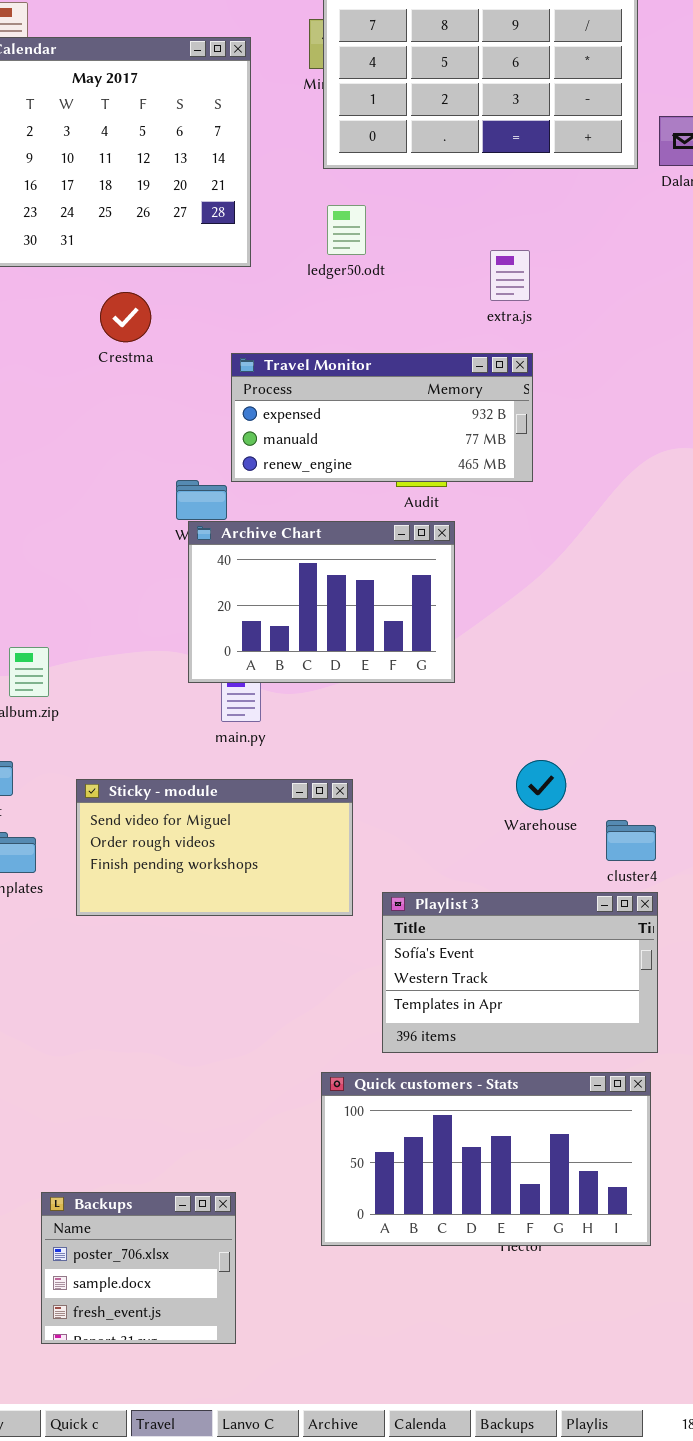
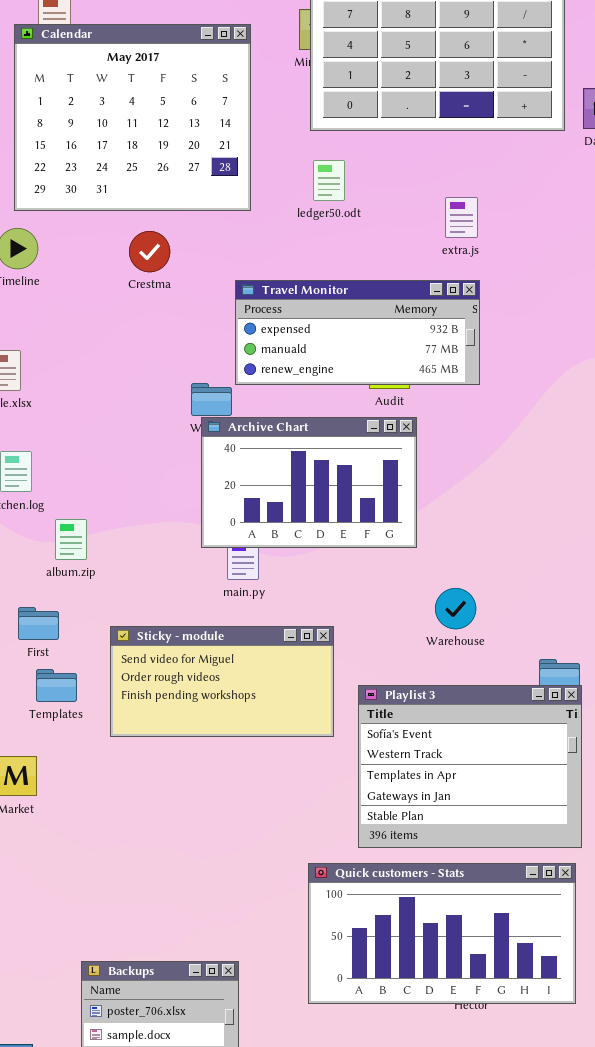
Warehouse: [516,760,566,810] -> [435,588,476,629], moved
Playlist 3: [382,892,658,1053] -> [358,685,582,848], resized

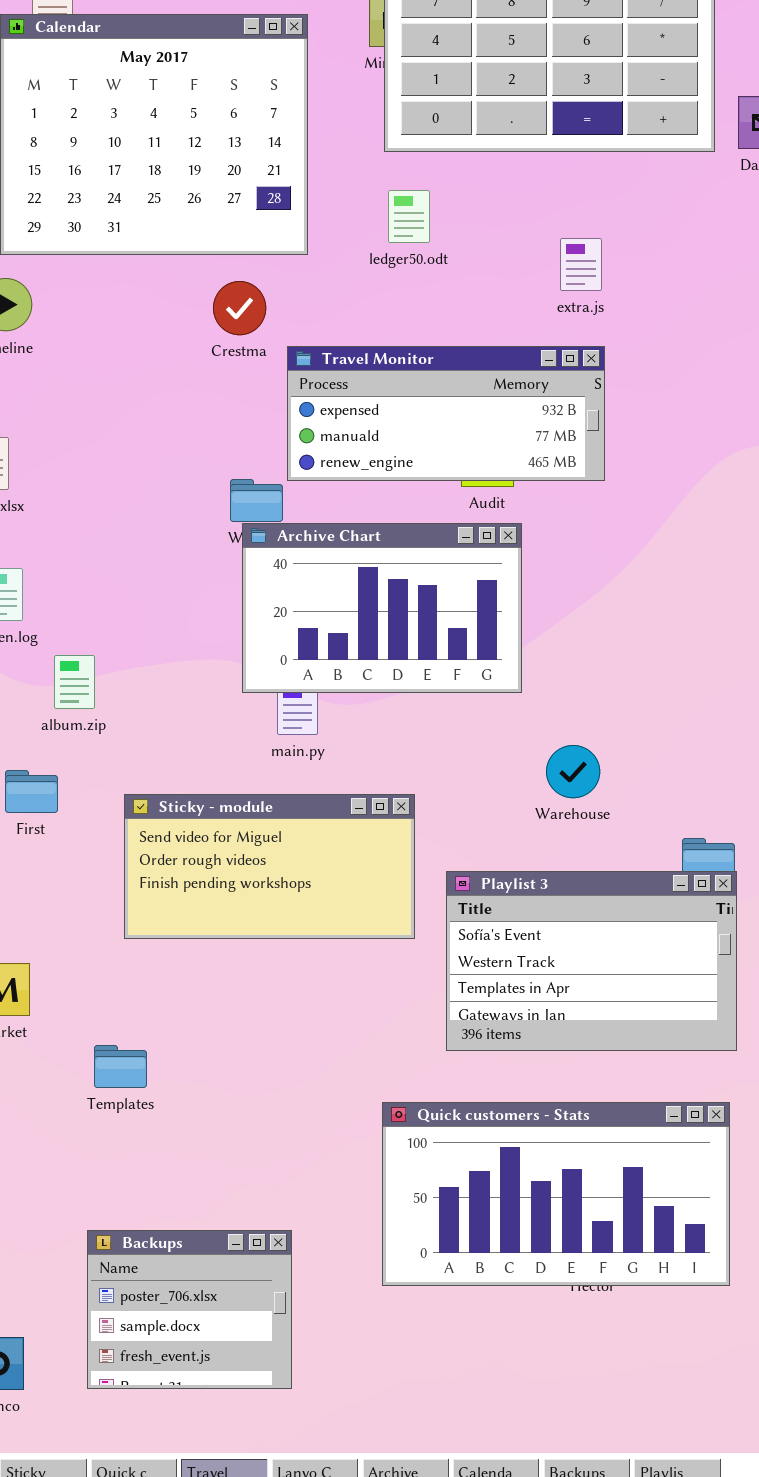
Crestma: [129,231,170,272] -> [213,281,266,335], moved
Templates: [36,669,77,702] -> [94,1045,147,1088], moved
Playlist 3: [358,685,582,848] -> [446,871,737,1051], resized

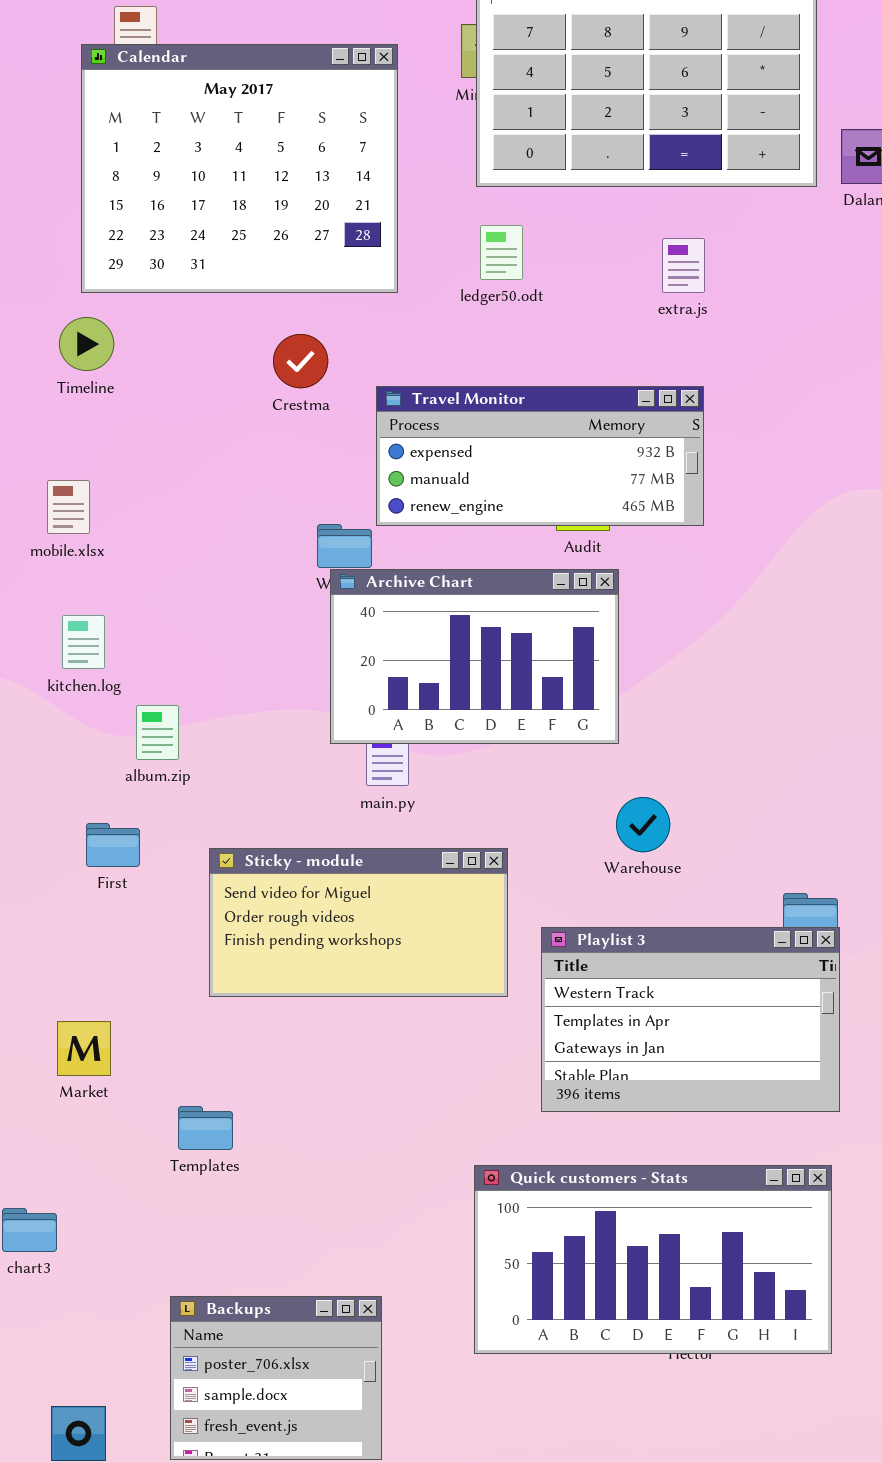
extra.js: [560,238,602,291] -> [662,238,705,293], moved
Crestma: [213,281,266,335] -> [273,334,328,388], moved
Warehouse: [546,745,600,798] -> [616,797,670,852], moved
Playlist 3: [446,871,737,1051] -> [541,927,840,1112], scrolled down 1 row

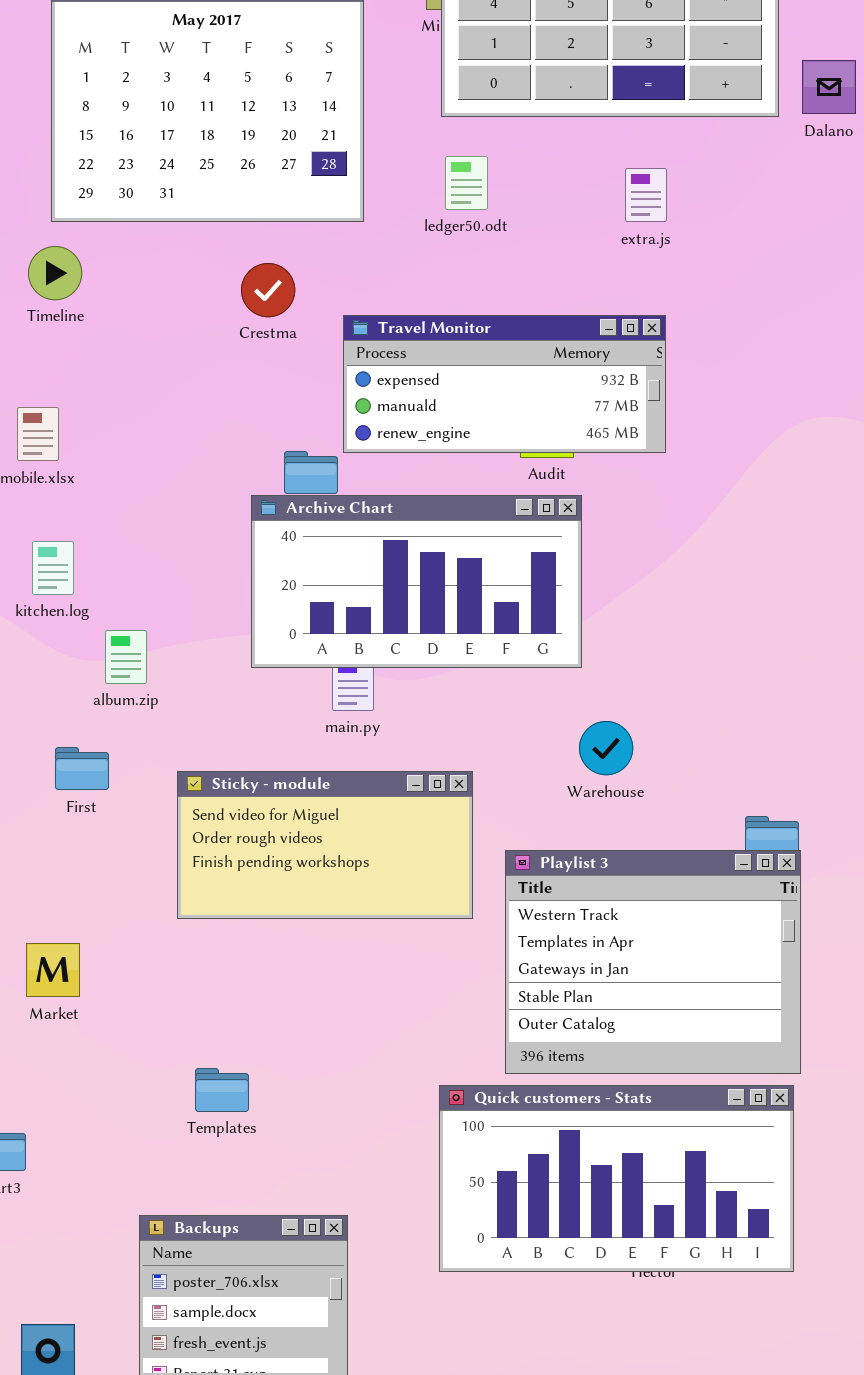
Archive Chart: [330,569,619,744] -> [251,495,582,668], resized
Playlist 3: [541,927,840,1112] -> [505,850,801,1074], resized
Templates: [178,1106,233,1150] -> [195,1068,249,1112], moved

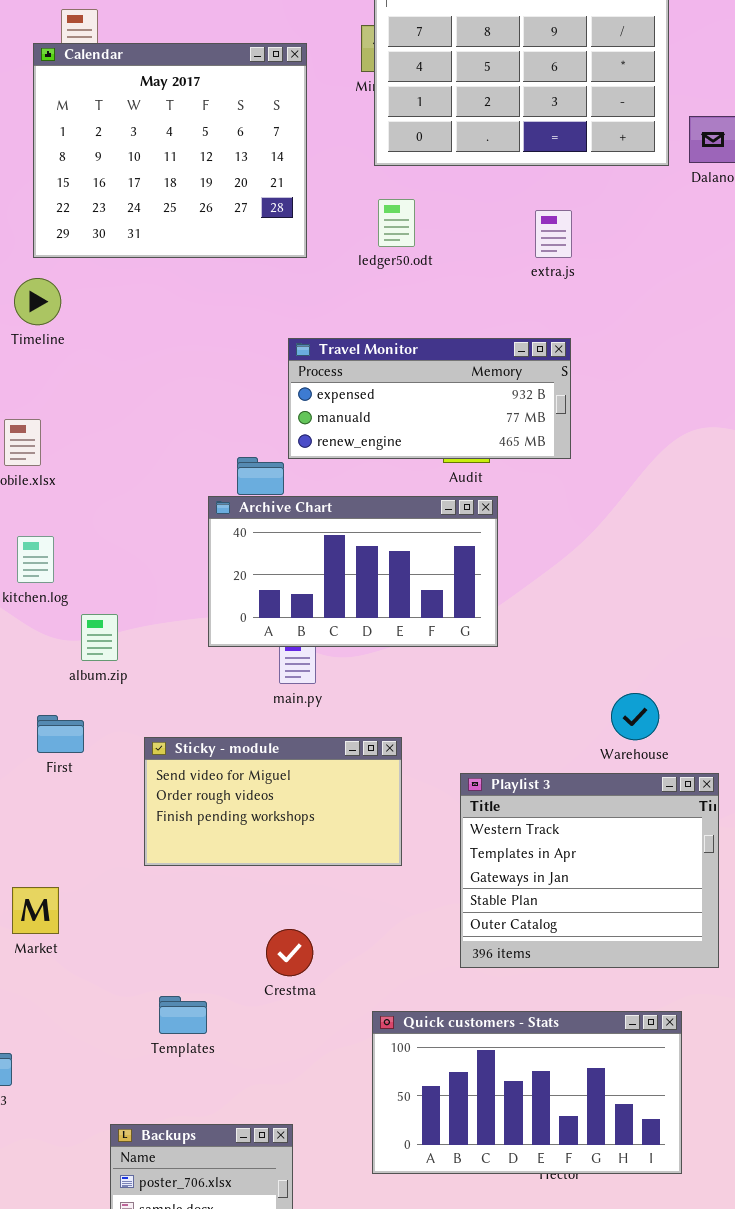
Crestma: [241,263,295,317] -> [266,929,313,976], moved
Warehouse: [579,721,633,775] -> [611,693,659,740], moved
Playlist 3: [505,850,801,1074] -> [460,773,719,968], moved

